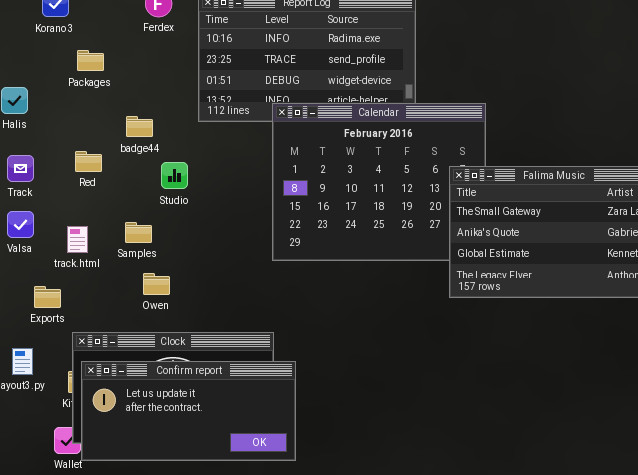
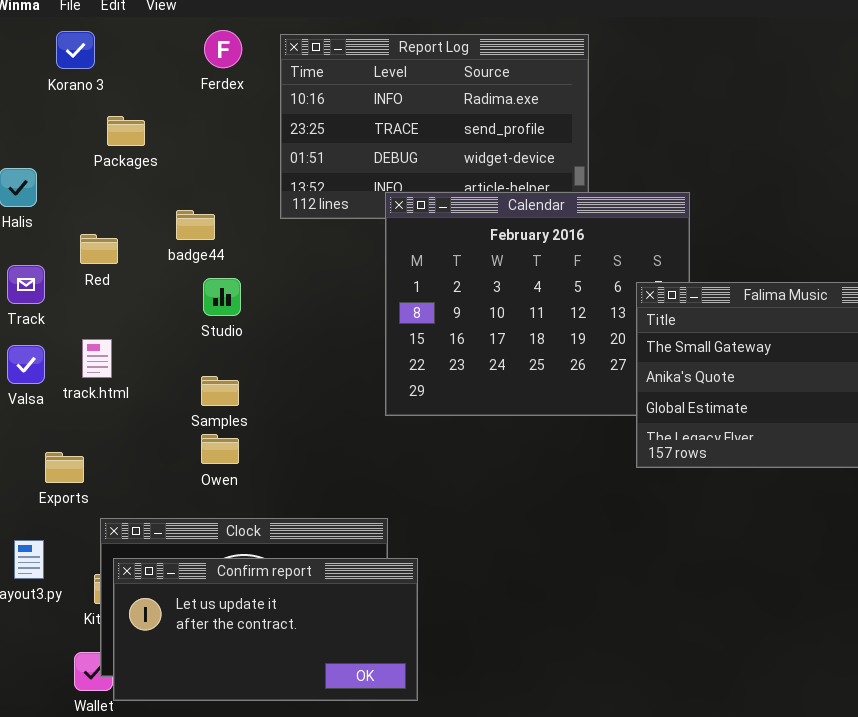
Red: [75,151,102,172] -> [80,234,118,264], moved
Studio: [161,162,188,189] -> [203,278,241,316], moved
Samples: [125,222,152,243] -> [201,376,239,406], moved
track.html: [67,226,88,253] -> [82,339,112,378], moved

